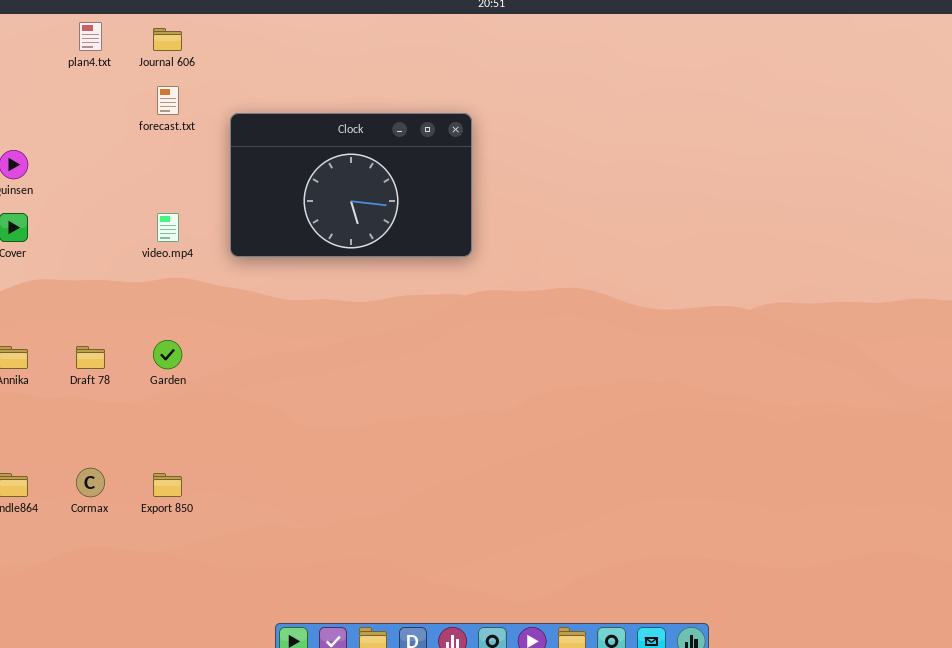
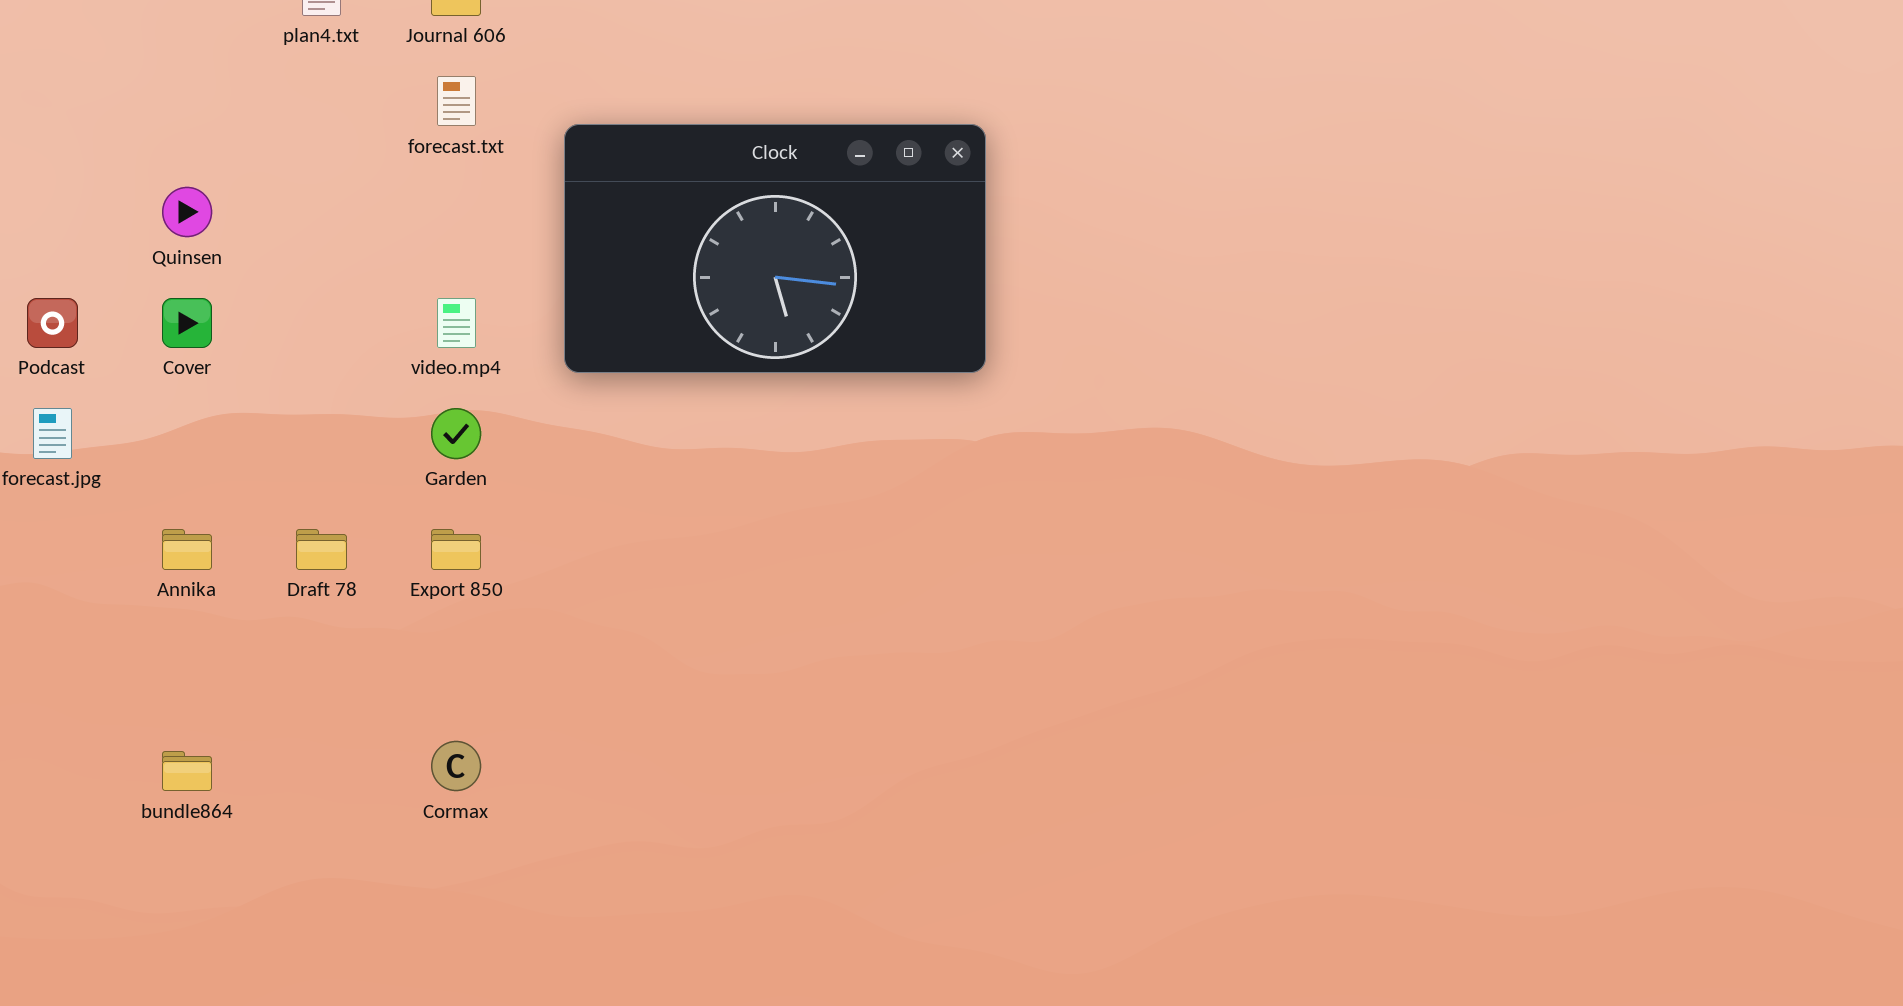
Garden: [153,340,182,369] -> [431,408,481,459], moved
Cormax: [76,468,105,497] -> [431,741,481,791], moved
Export 850: [153,473,182,497] -> [431,529,481,570], moved

